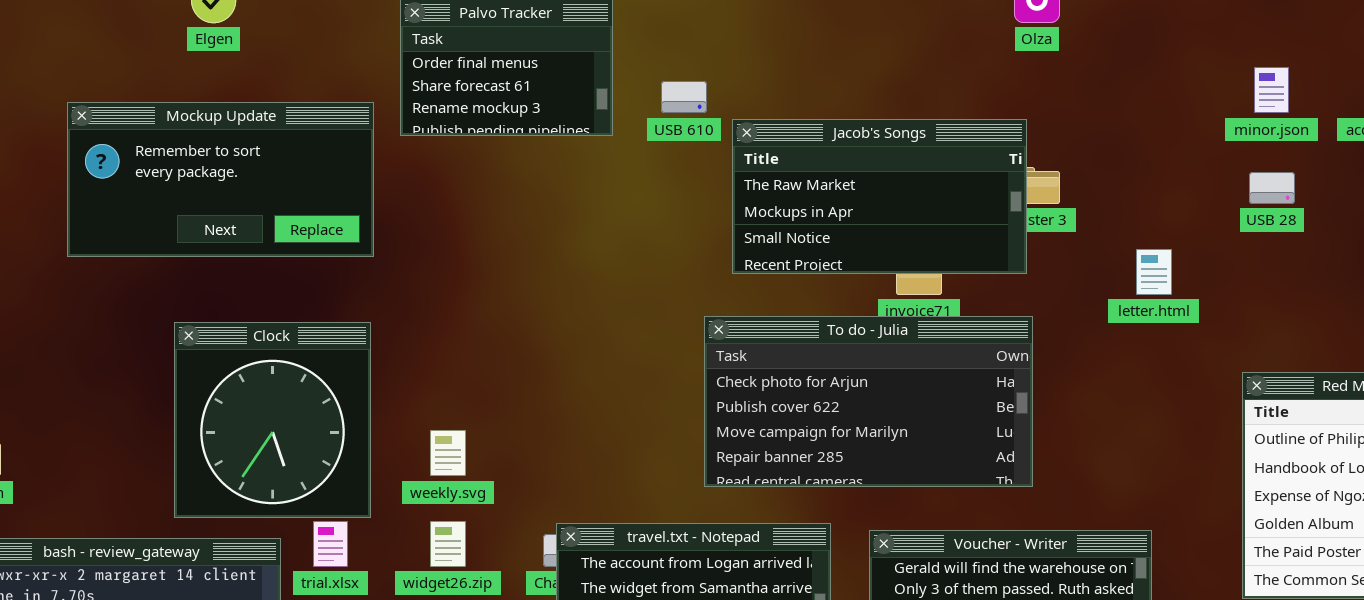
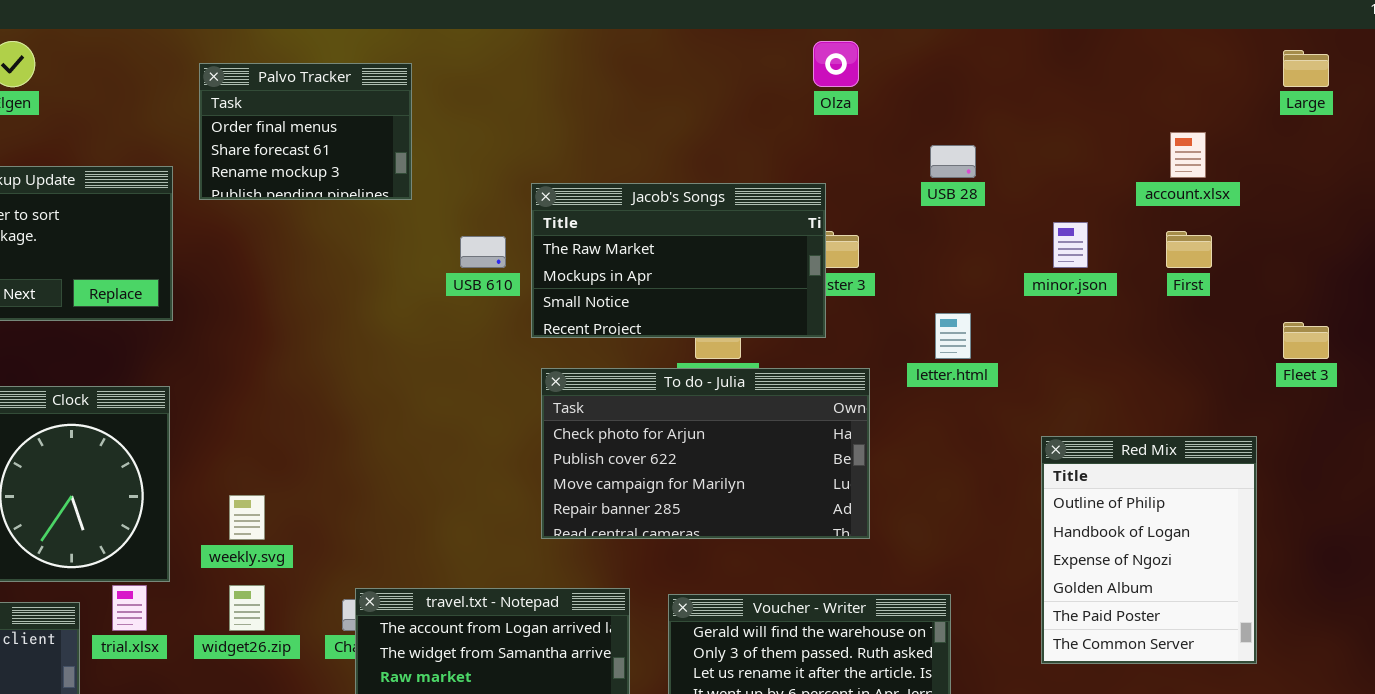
minor.json: [1254,67,1289,113] -> [1053,222,1088,268], moved
USB 610: [661,81,707,113] -> [460,236,506,268], moved
USB 28: [1249,172,1295,204] -> [930,145,976,178], moved
To do - Julia: [704,316,1033,487] -> [541,368,870,539], moved

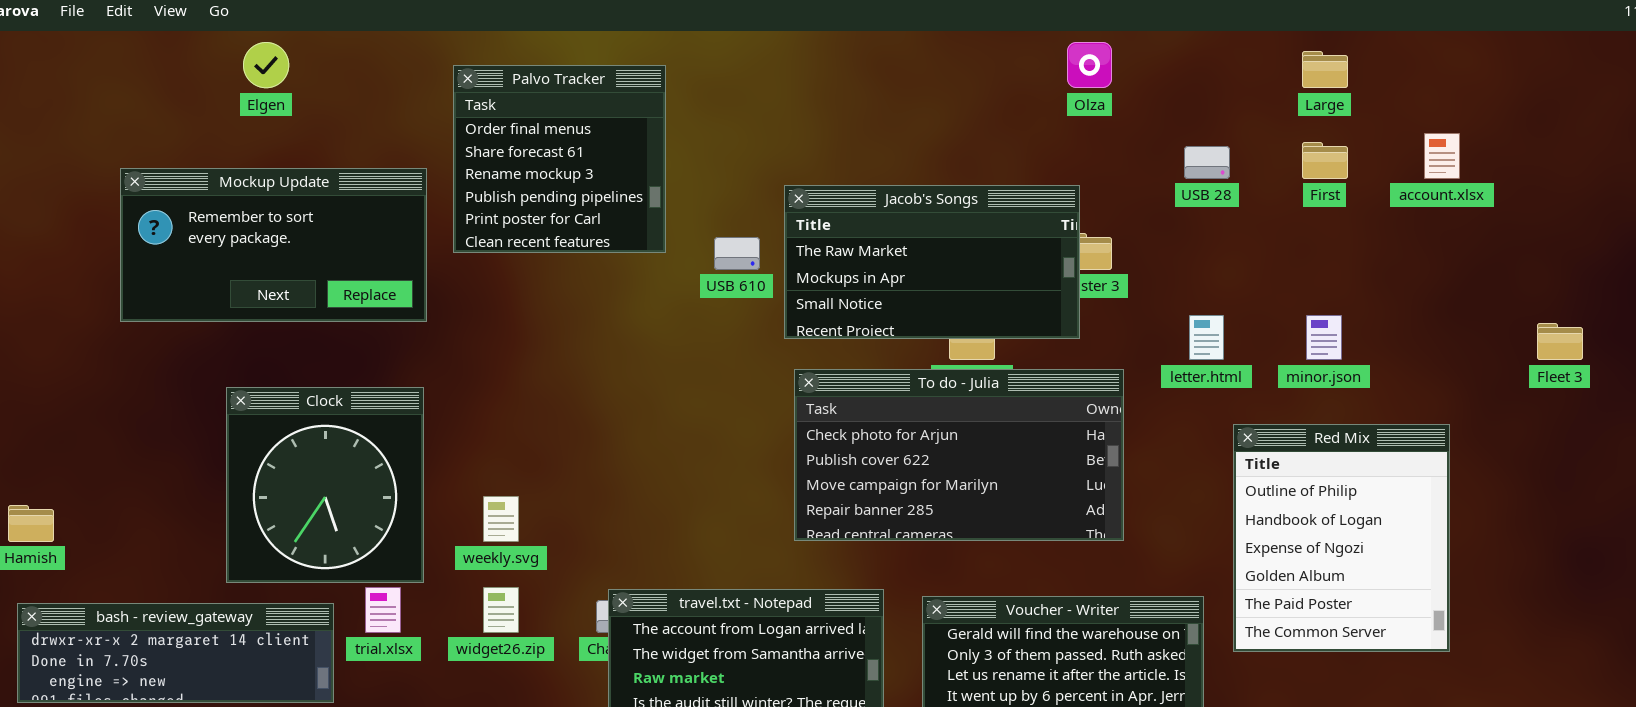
Large: [1283,50,1329,87] -> [1302,51,1348,88], moved
Palvo Tracker: [199,63,412,200] -> [453,65,666,253], resized
minor.json: [1053,222,1088,268] -> [1306,315,1342,360], moved
First: [1166,231,1212,268] -> [1302,142,1348,179], moved
Red Mix: [1041,436,1257,664] -> [1233,424,1450,652], moved

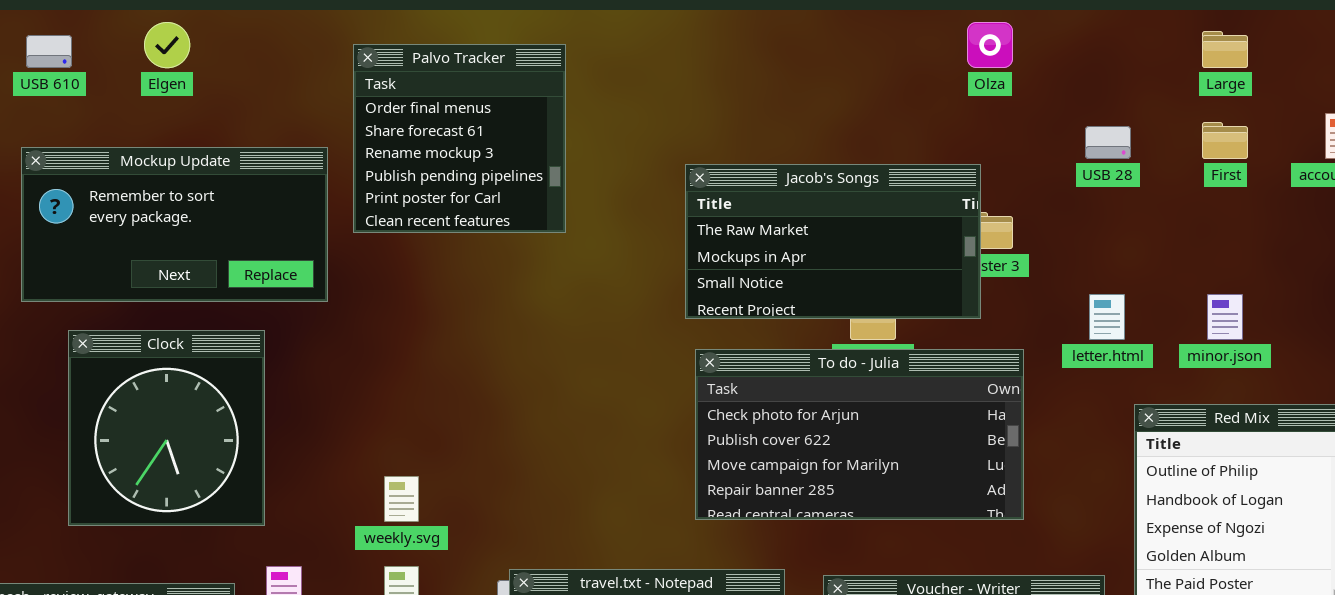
USB 610: [714,237,760,270] -> [26,35,72,68], moved
Clock: [226,387,424,583] -> [68,330,265,526], moved

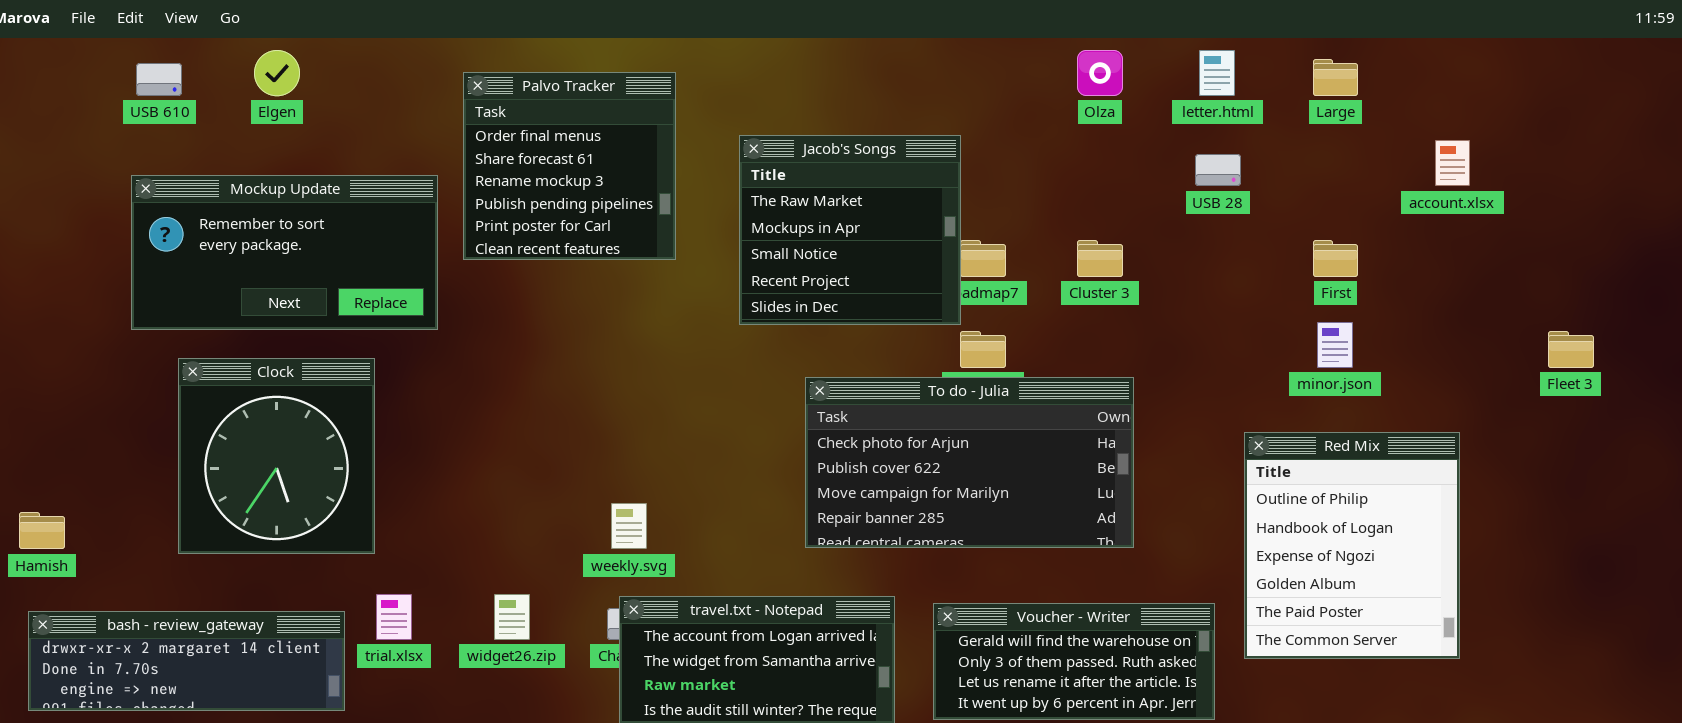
First: [1202,122,1248,159] -> [1313,240,1358,277], moved
Jacob's Songs: [685,164,981,319] -> [739,135,961,325], moved, resized
letter.html: [1089,294,1125,340] -> [1199,50,1235,96], moved
weekly.svg: [384,476,419,522] -> [611,503,647,549], moved

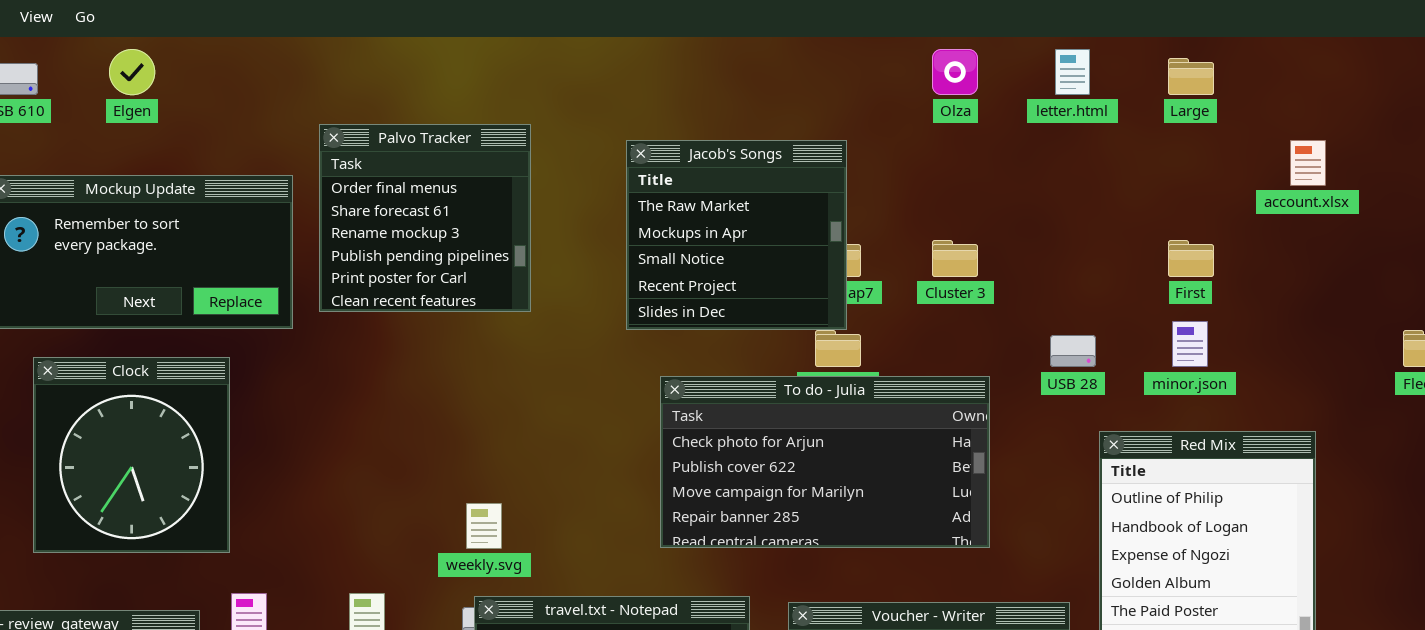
Palvo Tracker: [463,72,676,260] -> [319,124,531,312], moved
Jacob's Songs: [739,135,961,325] -> [626,140,847,330], moved
USB 28: [1195,154,1241,186] -> [1050,335,1096,367], moved

